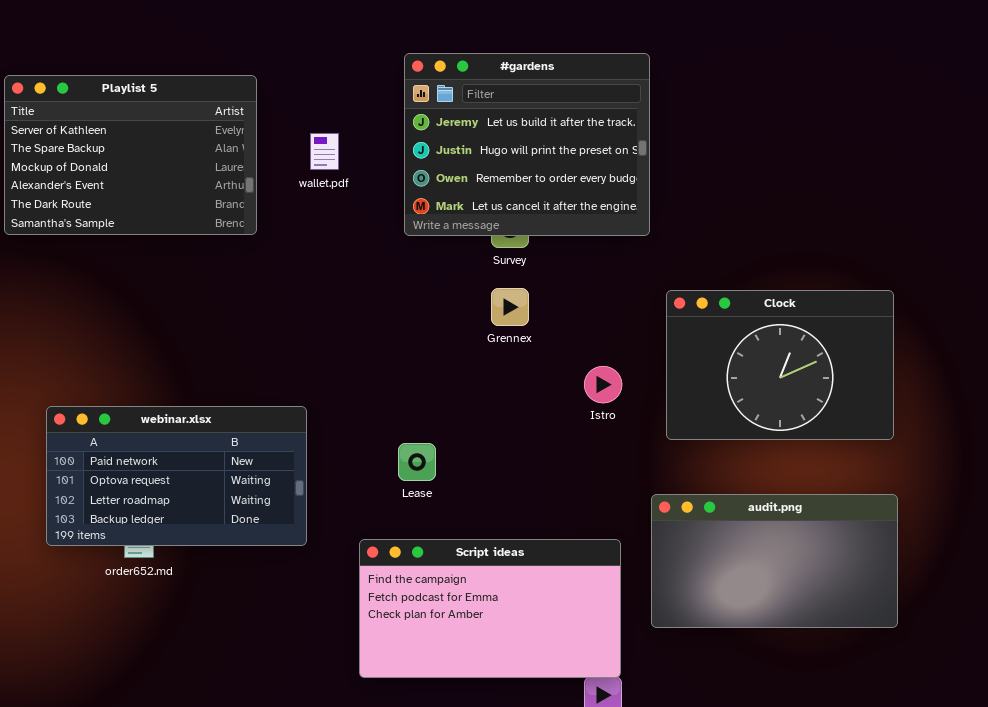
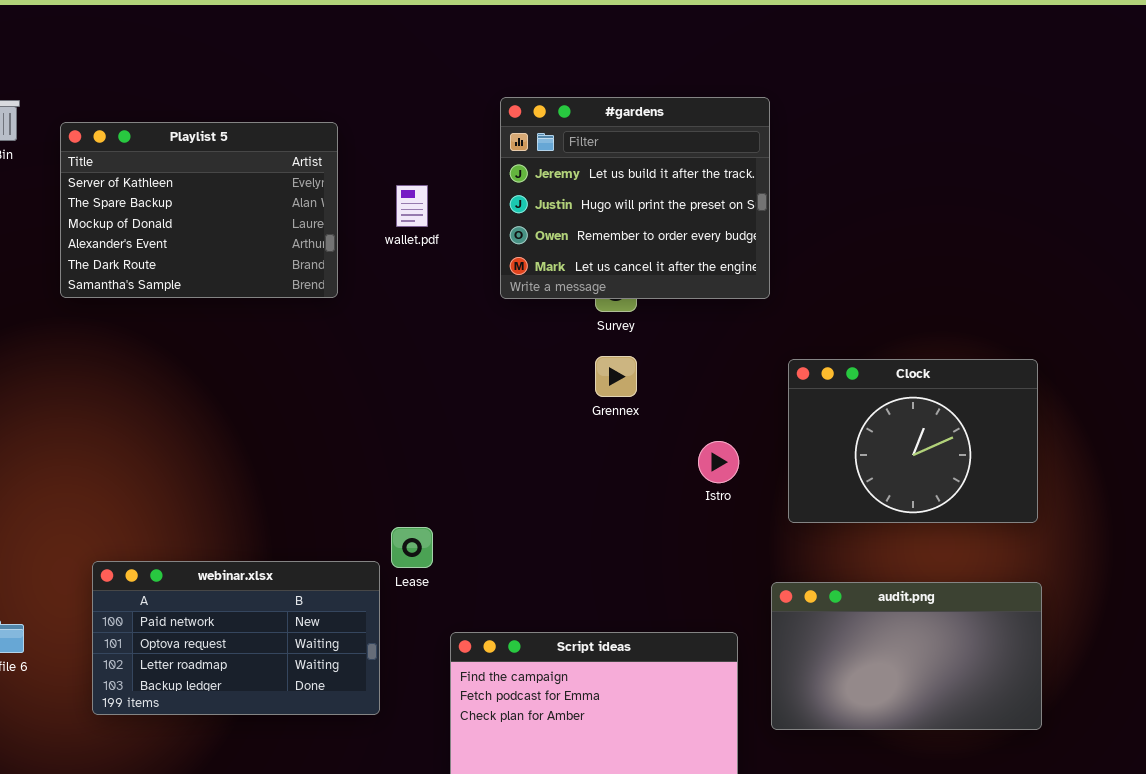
webinar.xlsx: [46,406,307,546] -> [92,561,380,715], moved
Lease: [398,443,436,481] -> [391,527,433,568], moved

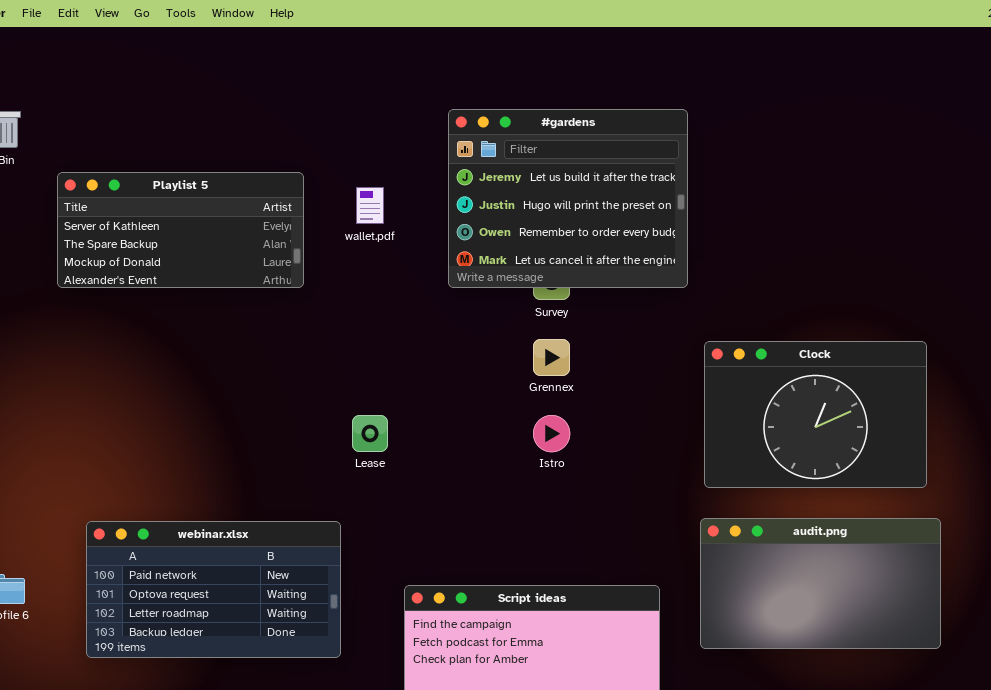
Playlist 5: [60,122,338,298] -> [57,172,304,288], resized
Istro: [698,441,739,483] -> [533,415,570,452], moved
Lease: [391,527,433,568] -> [352,415,388,452], moved
audit.png: [771,582,1042,730] -> [700,518,941,649], moved

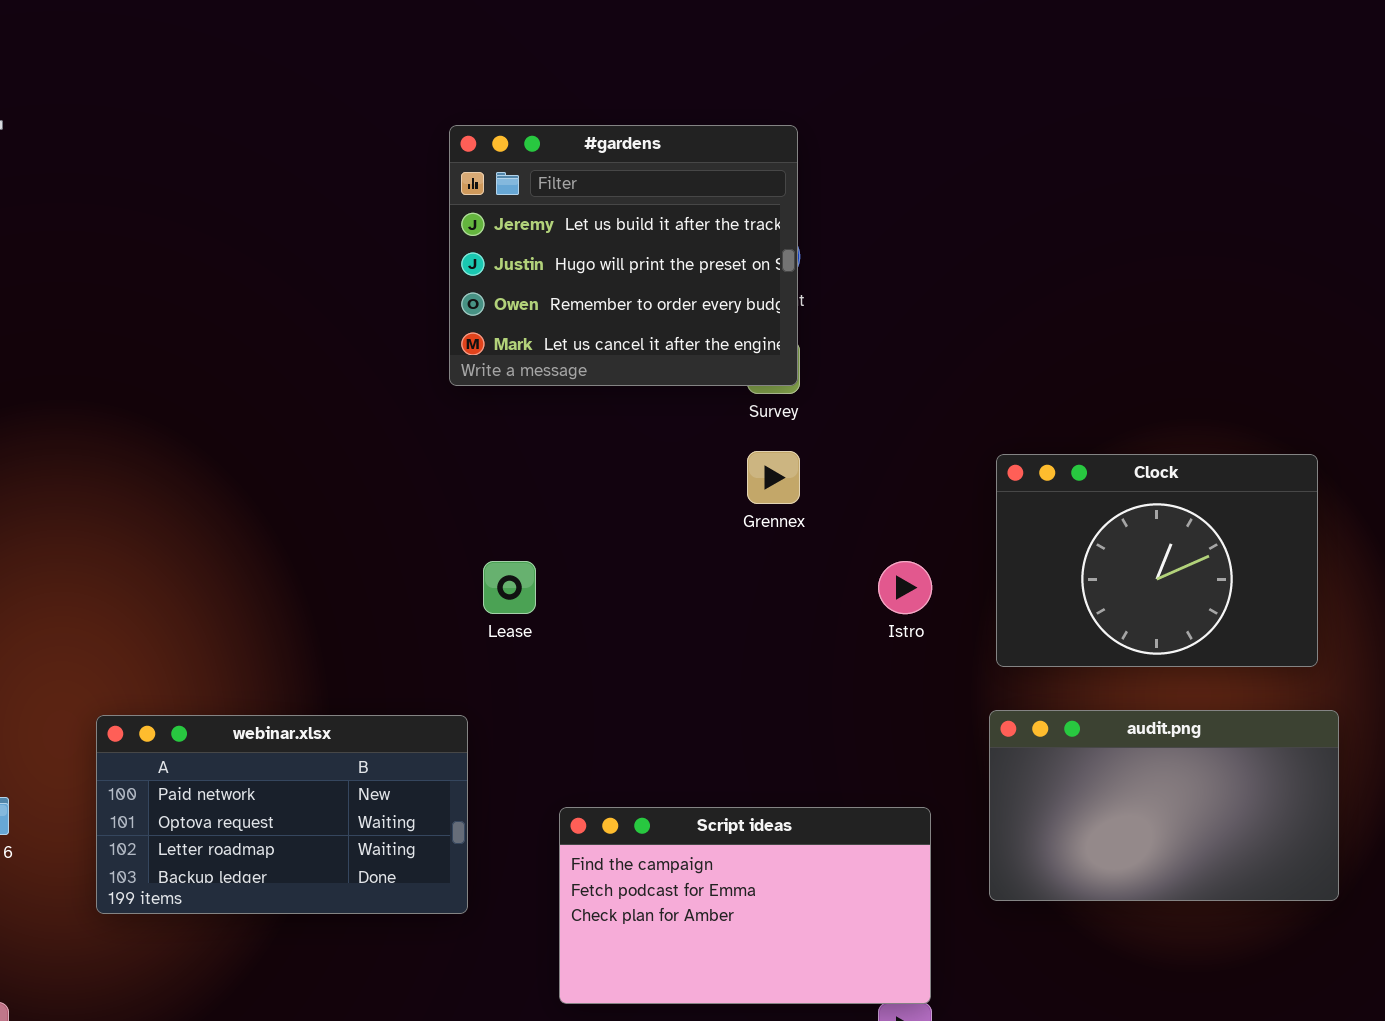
#gardens: [448,109,688,288] -> [449,125,798,386], moved
Playlist 5: [57,172,304,288] -> none, closed
Istro: [533,415,570,452] -> [878,561,932,614], moved

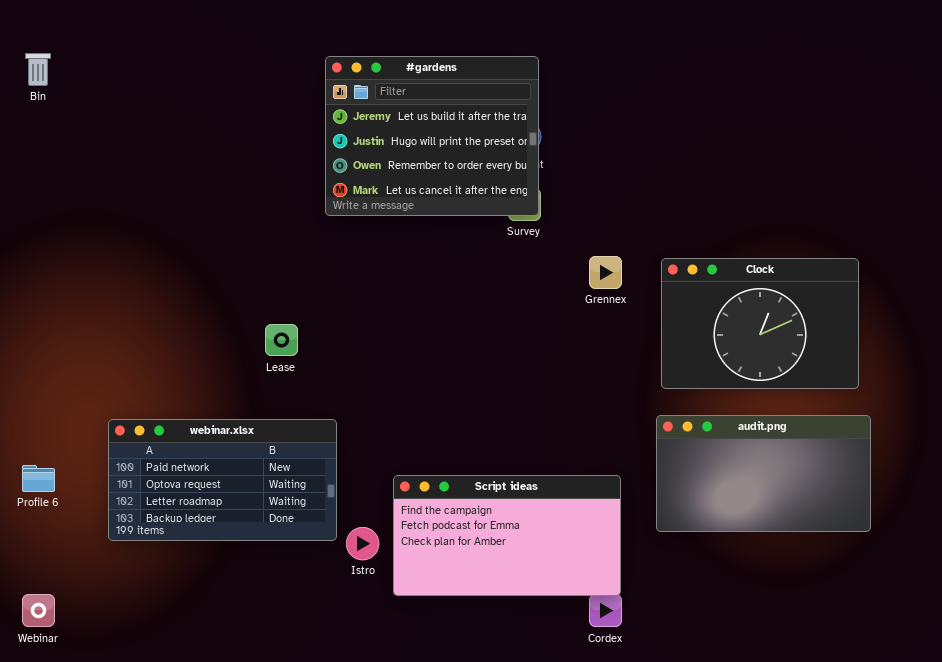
Grennex: [747,451,800,504] -> [589,256,622,289], moved
Lease: [483,561,536,614] -> [265,324,298,356], moved
Istro: [878,561,932,614] -> [346,527,379,560], moved

